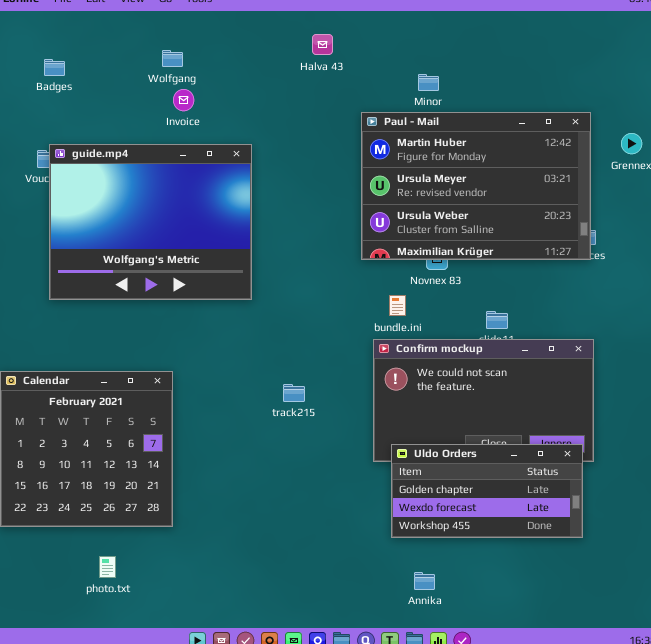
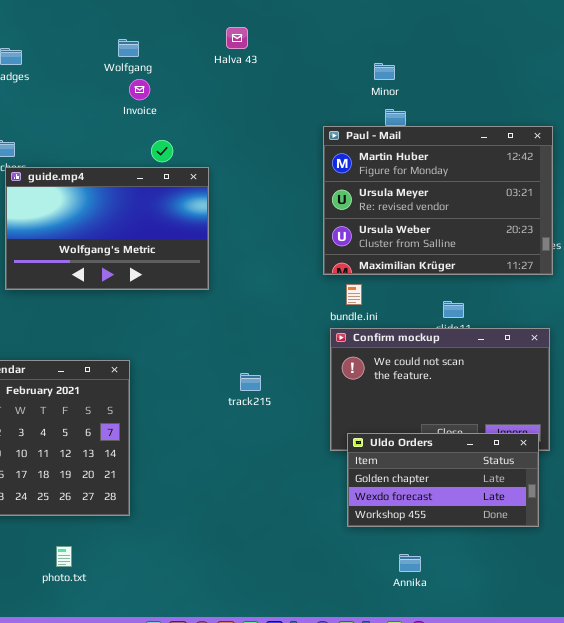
Halva 43: [312,34,333,55] -> [226,27,248,49], moved
Paul - Mail: [361,112,591,260] -> [323,126,553,275], moved
guide.mp4: [49,144,252,300] -> [5,167,209,290], resized
Annika: [414,572,435,590] -> [399,554,421,572], moved

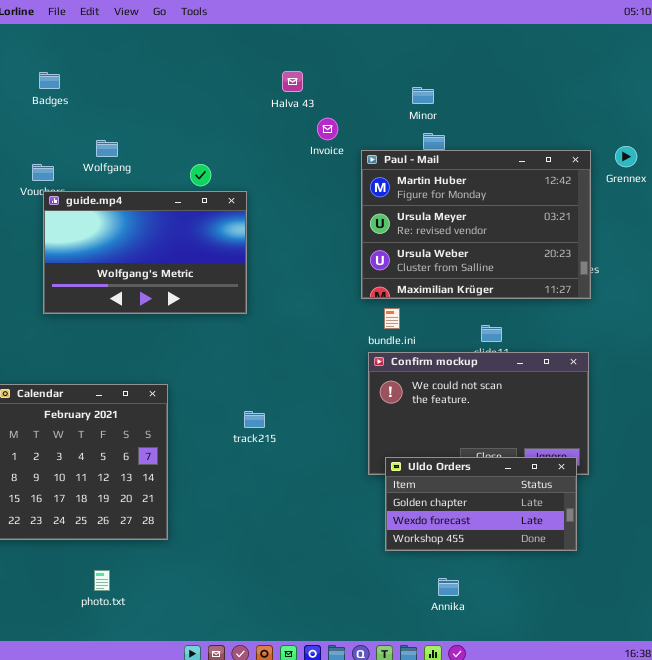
Halva 43: [226,27,248,49] -> [282,71,303,92], moved
Wolfgang: [118,39,139,57] -> [96,140,118,157], moved
Invoice: [129,79,150,100] -> [317,118,338,140], moved
track215: [240,373,261,391] -> [244,411,265,428], moved

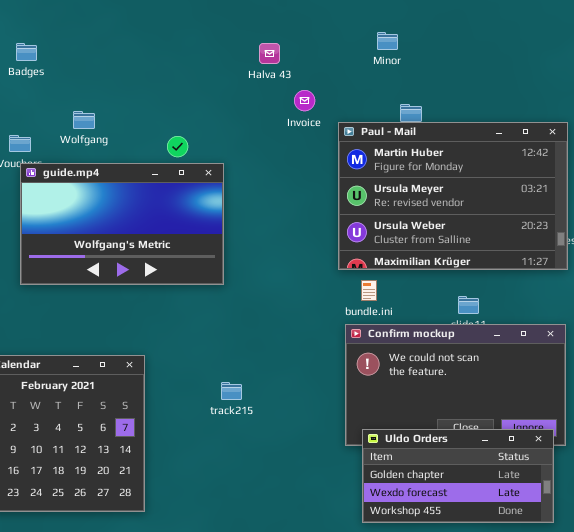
Minor: [412,87,434,104] -> [377,32,398,50], moved

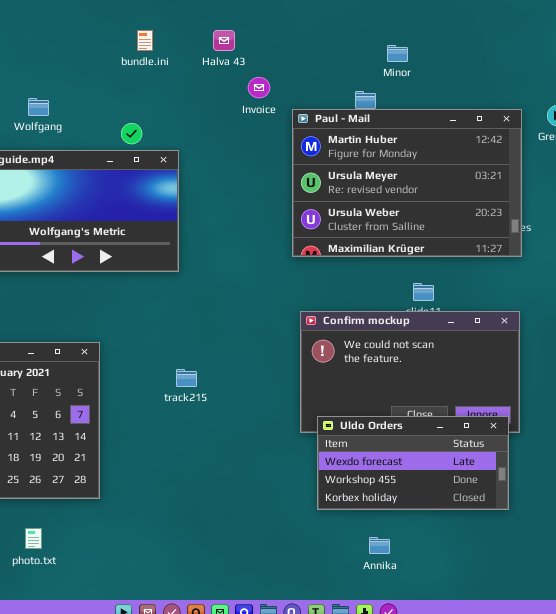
Minor: [377,32,398,50] -> [387,45,408,62], moved
bundle.ini: [361,280,377,301] -> [137,30,153,51], moved
Uldo Orders: [362,429,554,523] -> [317,416,509,510], scrolled down 1 row

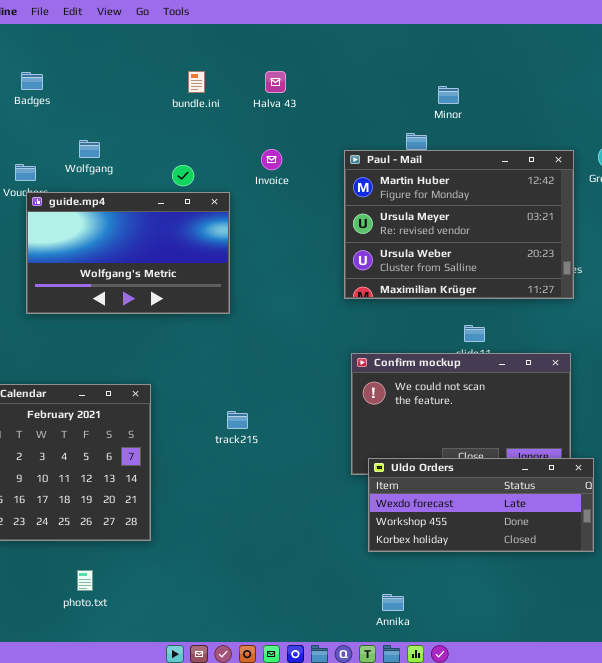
Invoice: [248,77,270,98] -> [261,149,282,170], moved
Uldo Orders: [317,416,509,510] -> [368,458,594,552], resized
Annika: [369,537,390,554] -> [382,594,404,611], moved

